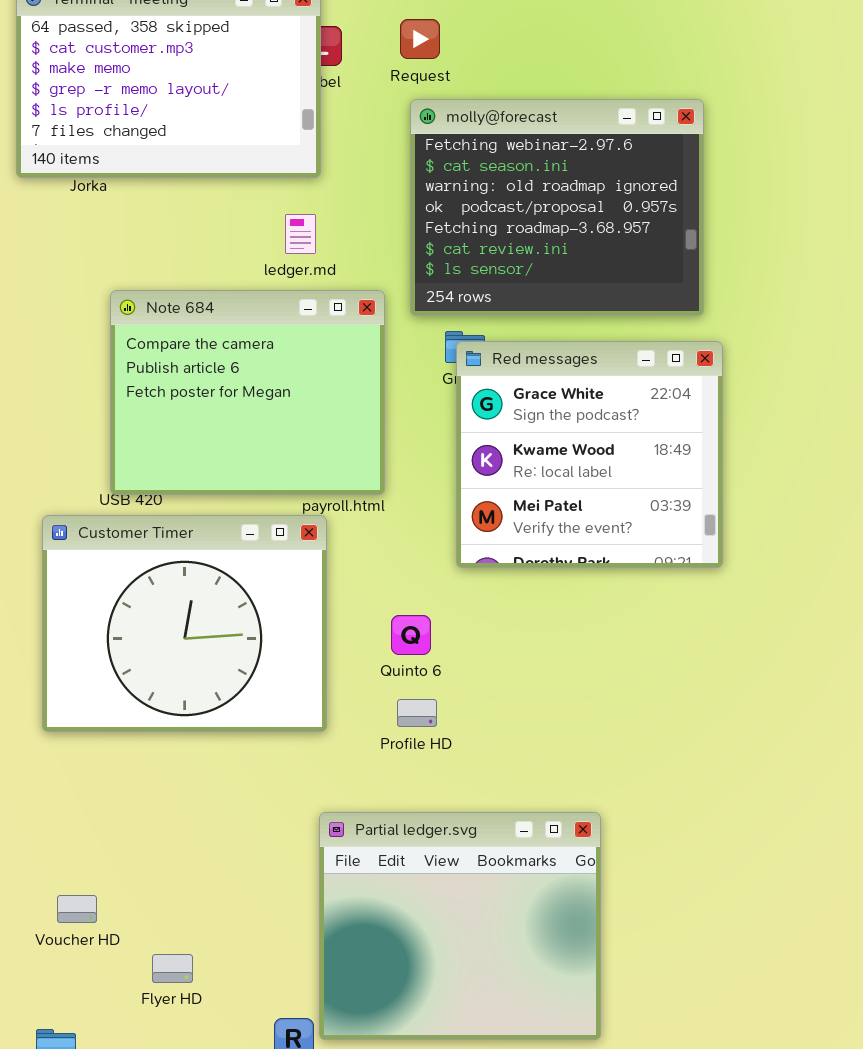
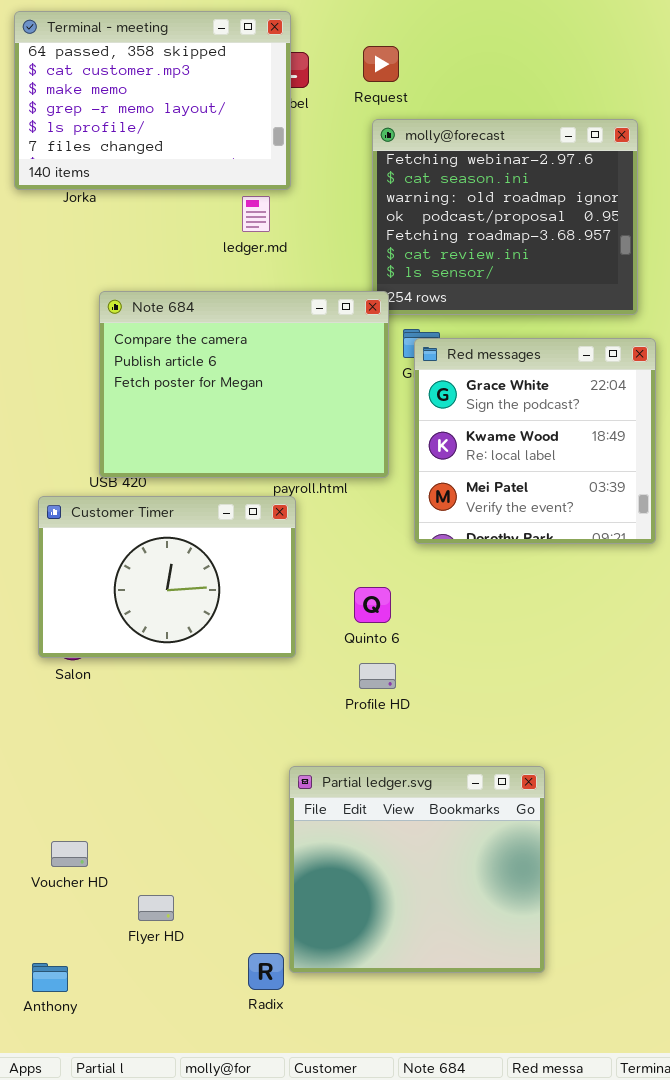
ledger.md: [285,214,316,254] -> [242,196,270,232], moved
Note 684: [110,290,385,495] -> [99,291,389,478], resized
Customer Timer: [42,515,327,732] -> [38,496,296,658], resized

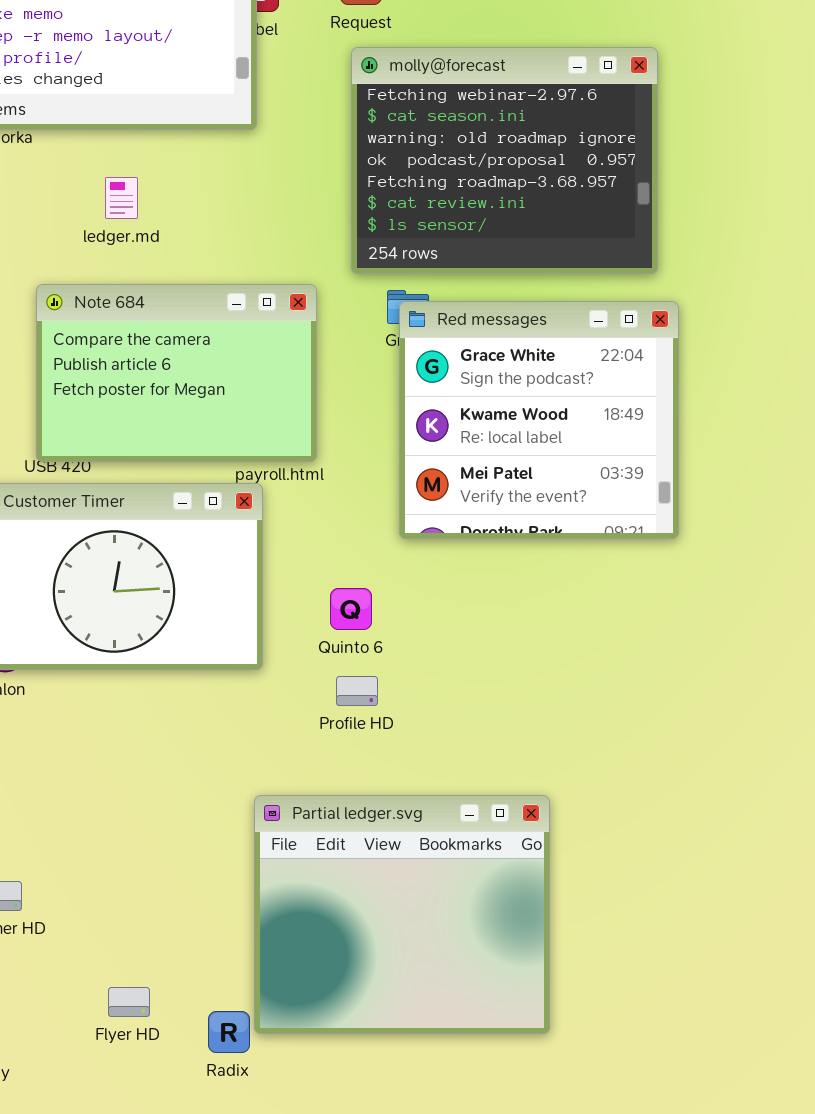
ledger.md: [242,196,270,232] -> [105,177,138,219], moved
Note 684: [99,291,389,478] -> [36,284,317,462], resized
Flyer HD: [138,895,174,921] -> [108,987,150,1017], moved

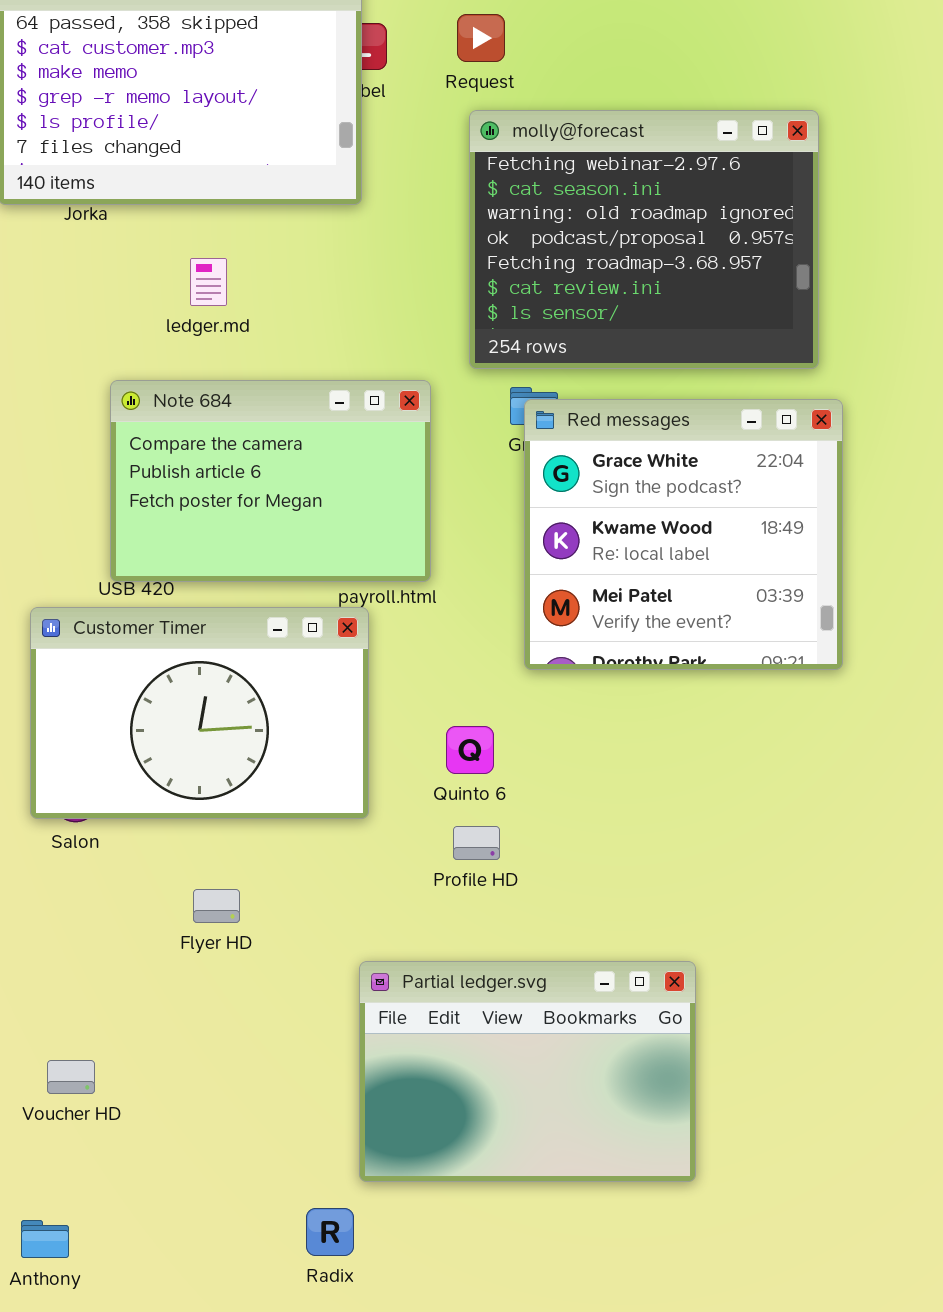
Partial ledger.svg: [254,795,550,1034] -> [359,961,696,1182], resized
Flyer HD: [108,987,150,1017] -> [193,889,240,923], moved

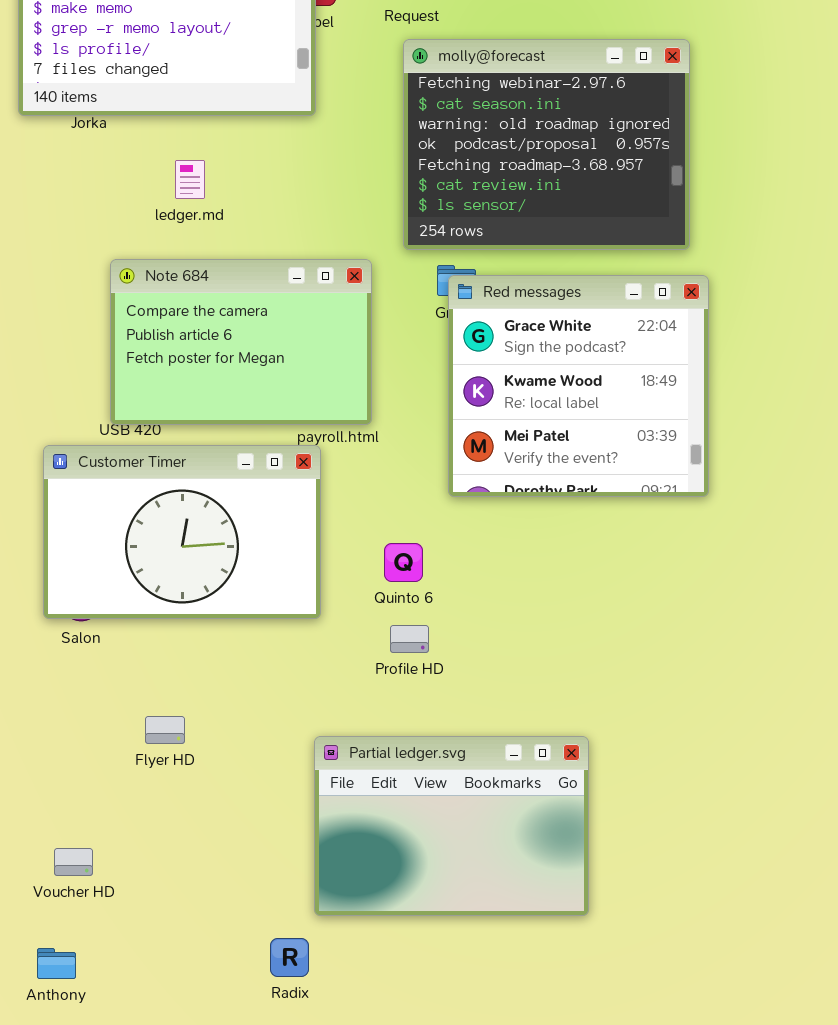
Flyer HD: [193,889,240,923] -> [145,716,185,744], moved
Voucher HD: [47,1060,95,1094] -> [54,848,93,876], moved

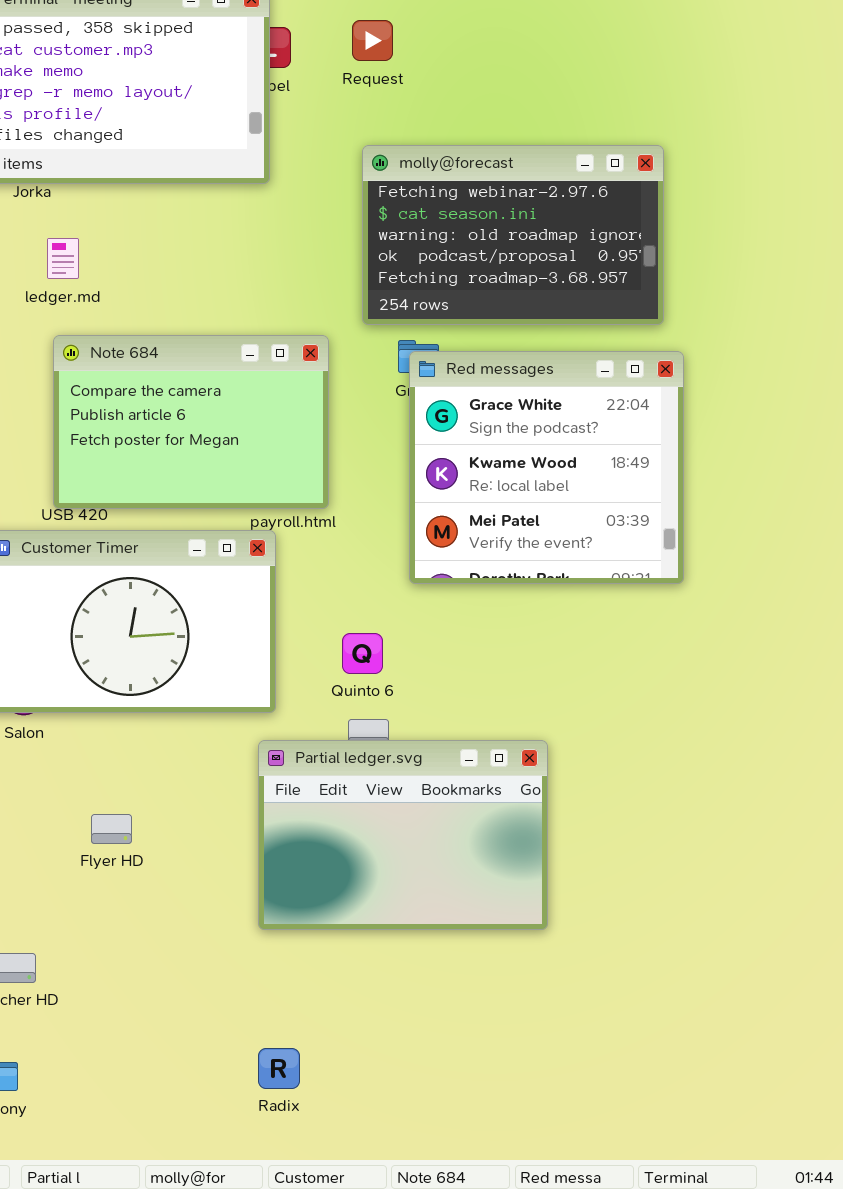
molly@forecast: [403,39,690,250] -> [362,145,664,325], resized
ledger.md: [175,160,205,199] -> [47,238,79,279], moved
Partial ledger.svg: [314,736,589,916] -> [258,740,548,930], moved
Radix: [270,938,309,977] -> [258,1048,300,1089], moved

